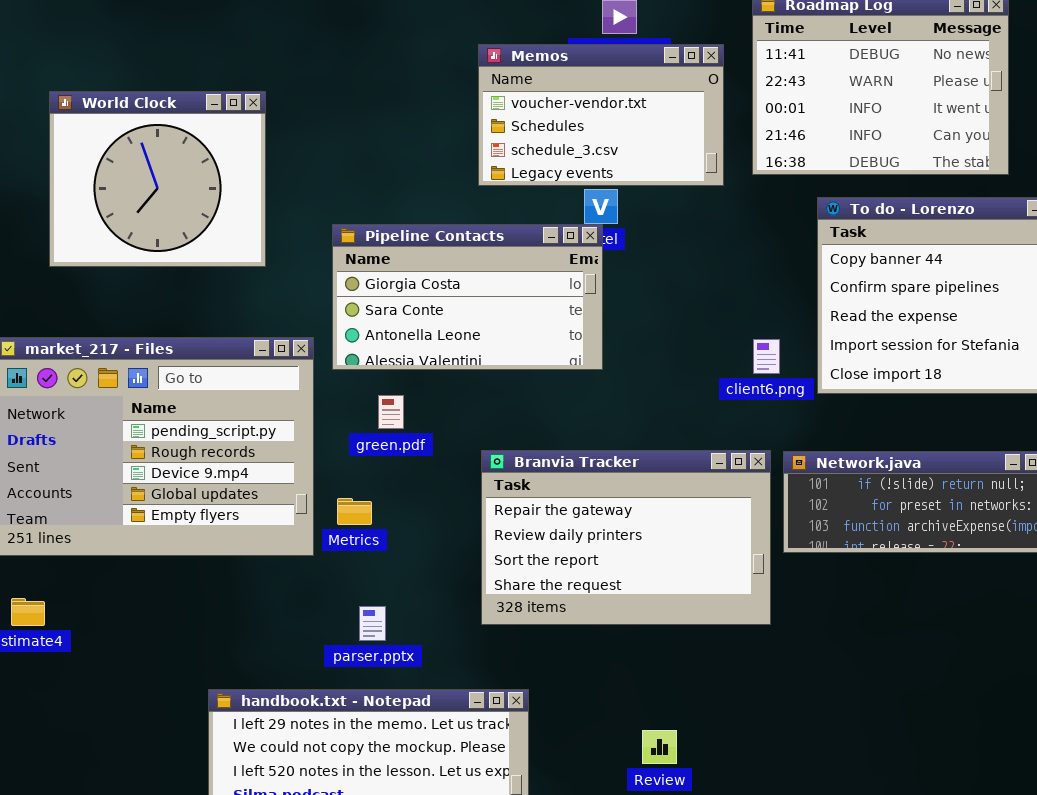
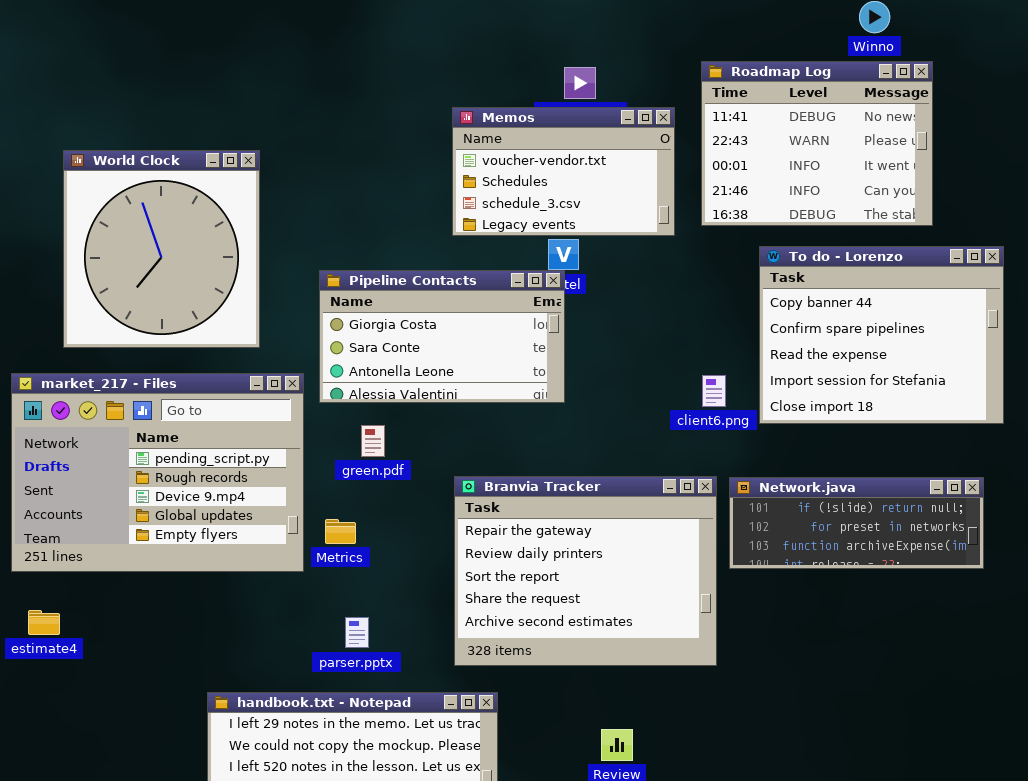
World Clock: [49,91,266,267] -> [63,150,260,348], resized
Branvia Tracker: [481,450,771,625] -> [454,476,717,666], resized

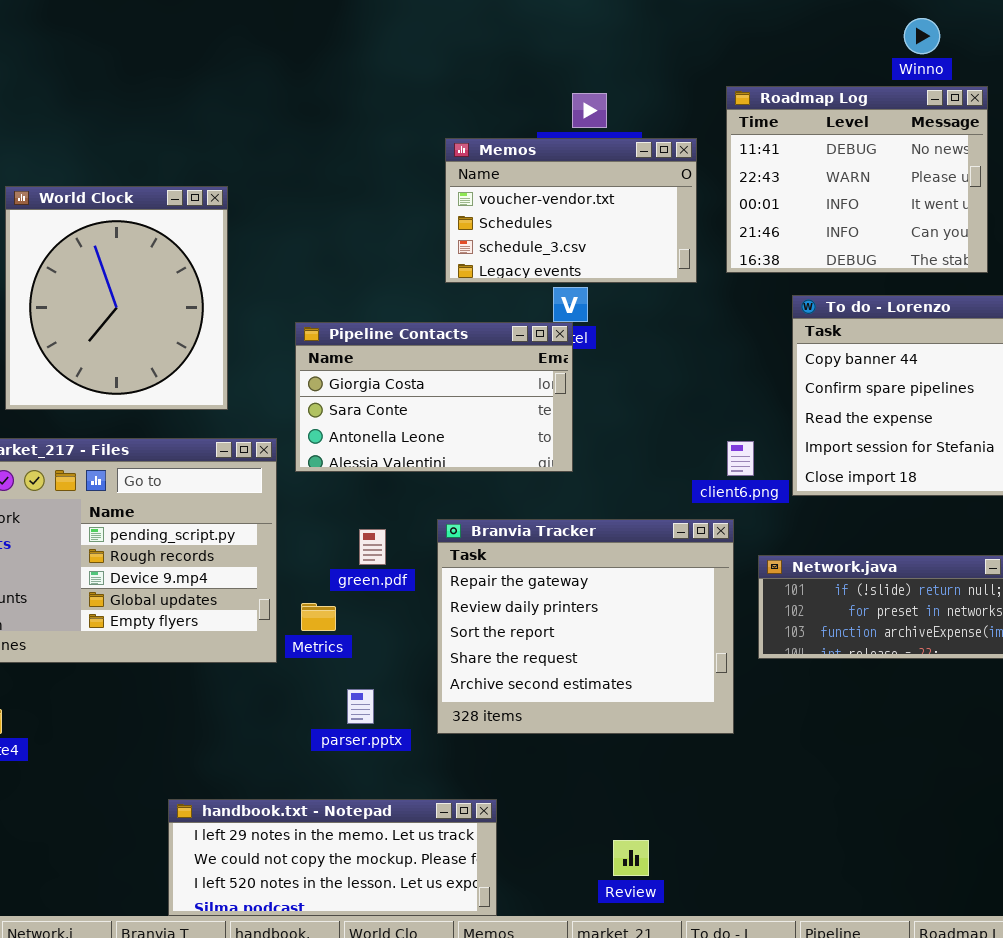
green.pdf: [361,425,385,457] -> [359,529,386,565], moved
Branvia Tracker: [454,476,717,666] -> [437,519,734,734], moved
parser.pptx: [345,617,369,648] -> [347,689,374,724], moved

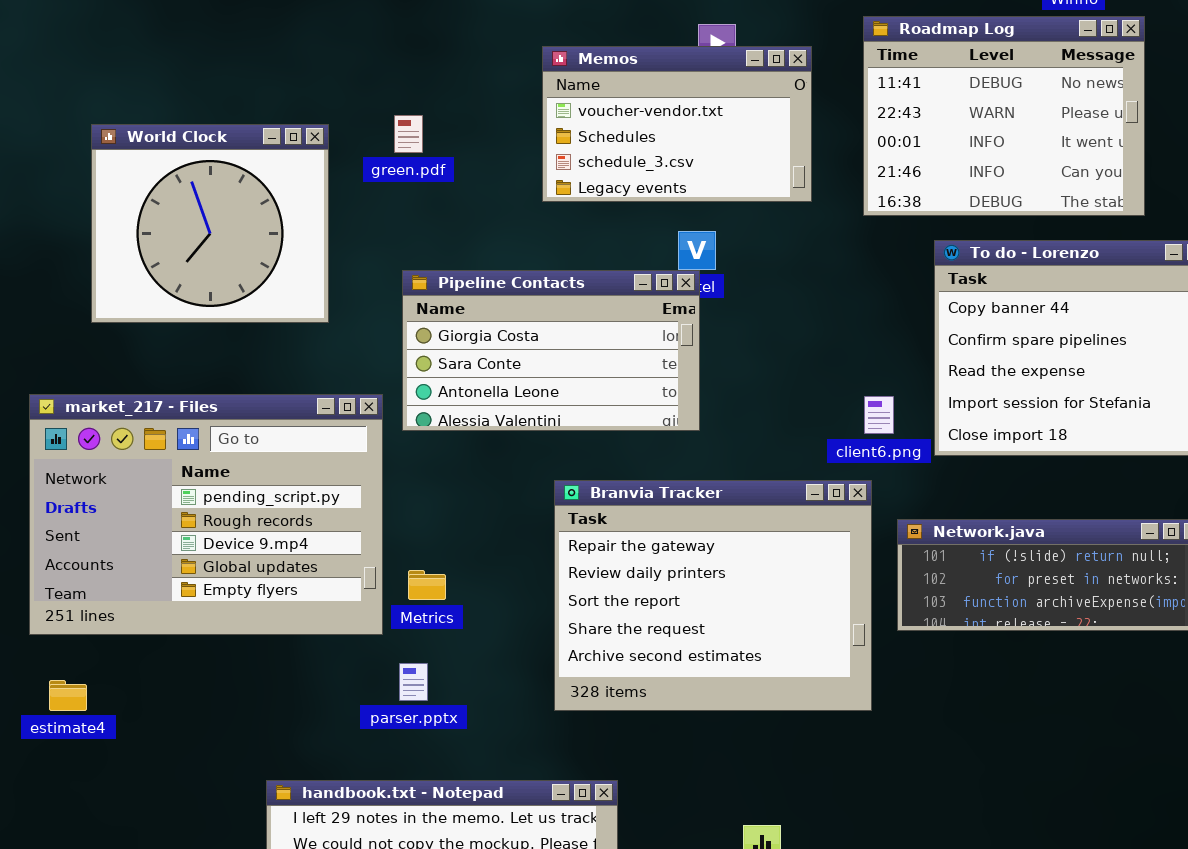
Memos: [445,138,697,283] -> [542,46,812,202], moved
World Clock: [5,186,228,410] -> [91,124,329,323], resized
green.pdf: [359,529,386,565] -> [394,115,423,153], moved
parser.pptx: [347,689,374,724] -> [399,663,428,701], moved

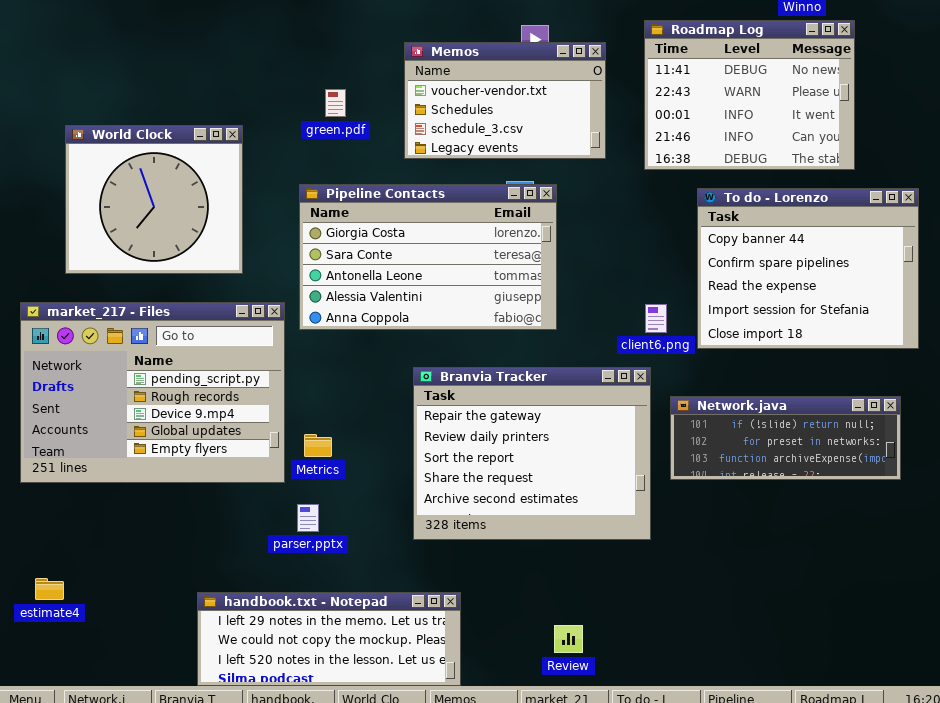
green.pdf: [394,115,423,153] -> [325,89,346,117], moved
World Clock: [91,124,329,323] -> [65,125,243,274], moved
Pipeline Contacts: [402,270,700,431] -> [299,184,557,330], resized
estimate4: [49,680,87,711] -> [35,578,64,600], moved

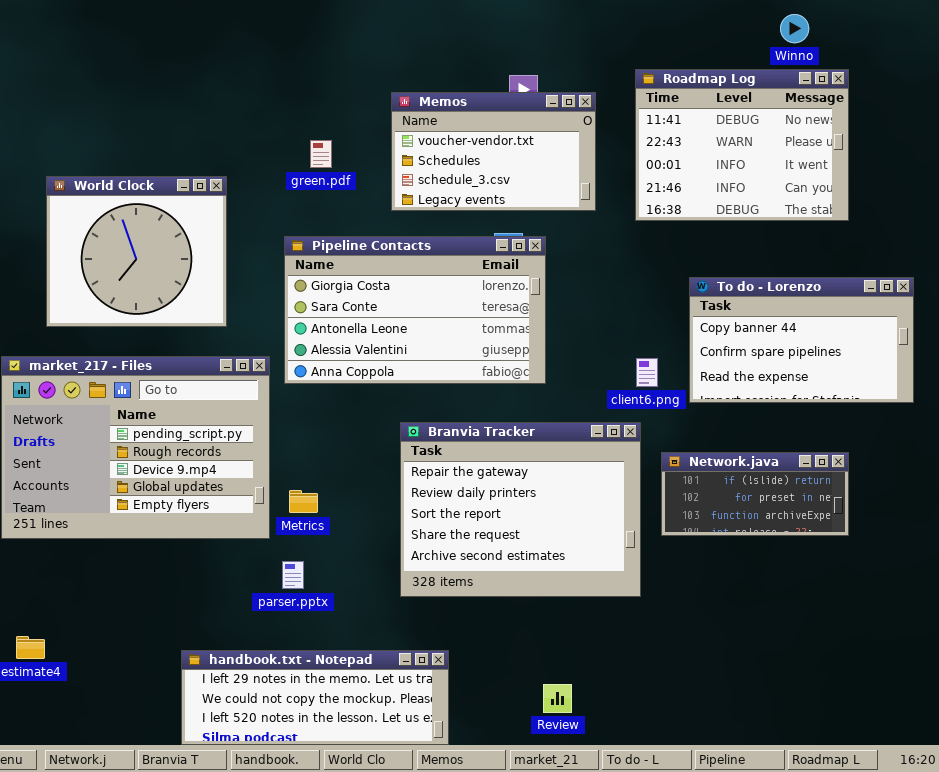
To do - Lorenzo: [697,188,919,349] -> [689,277,914,403], resized
Network.java: [670,396,901,480] -> [661,452,849,536], resized

